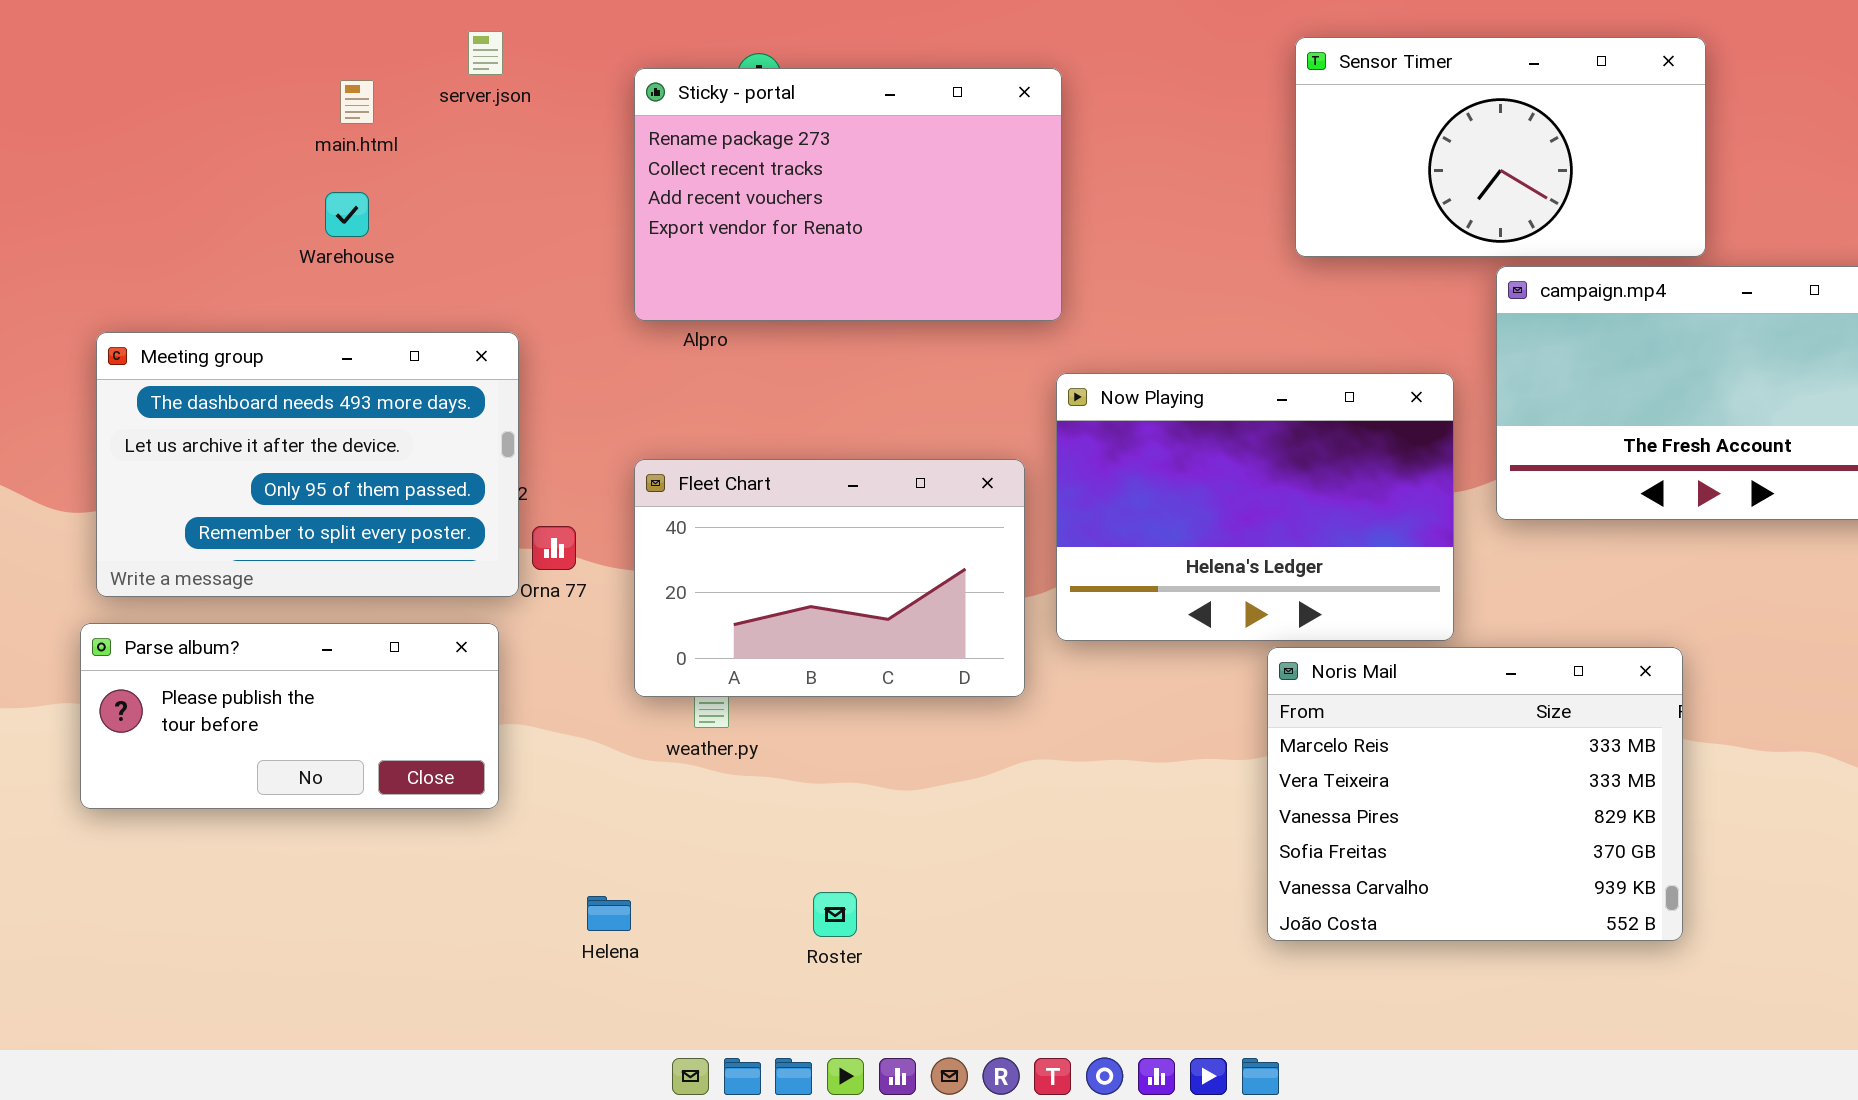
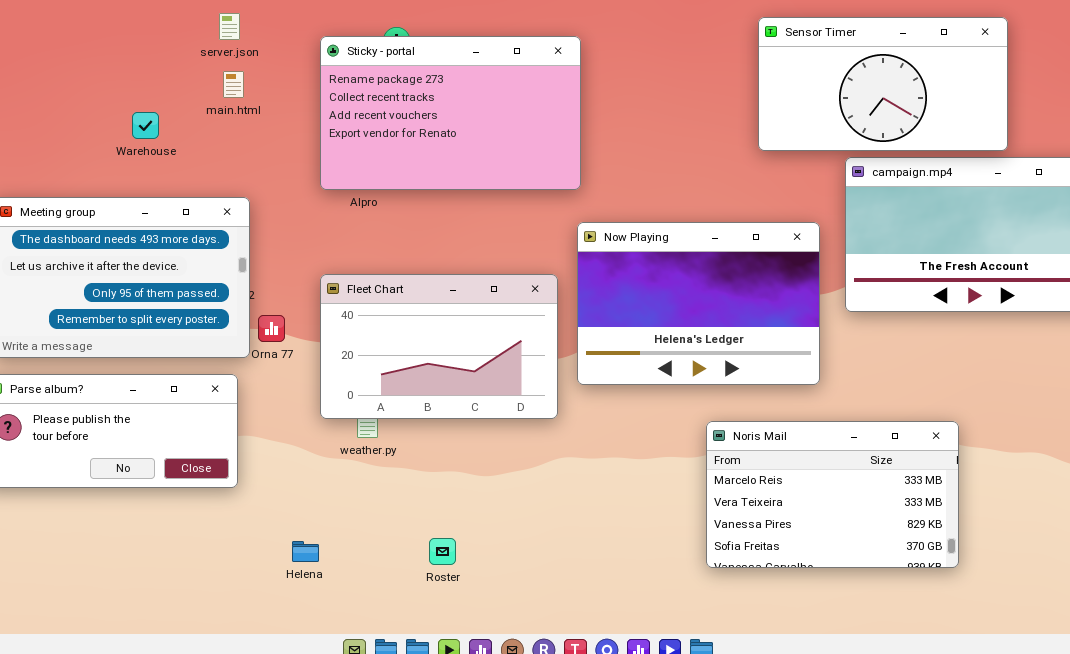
Sensor Timer: [1295,37,1706,257] -> [758,17,1008,151], moved
main.html: [340,80,374,124] -> [223,71,244,98], moved
Noris Mail: [1267,647,1683,941] -> [706,421,959,568], resized

